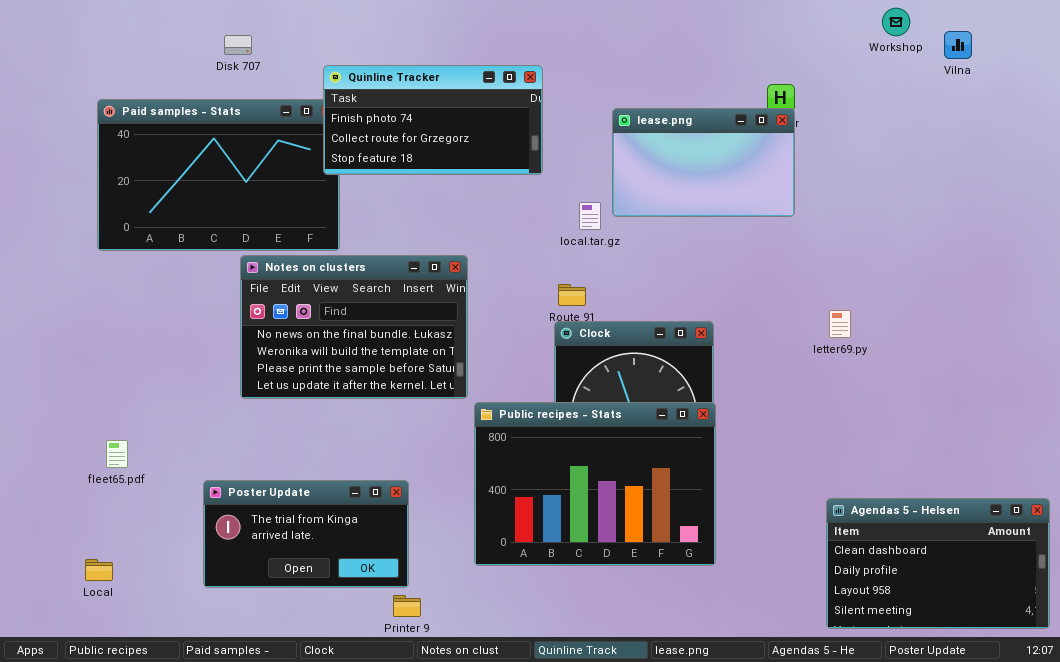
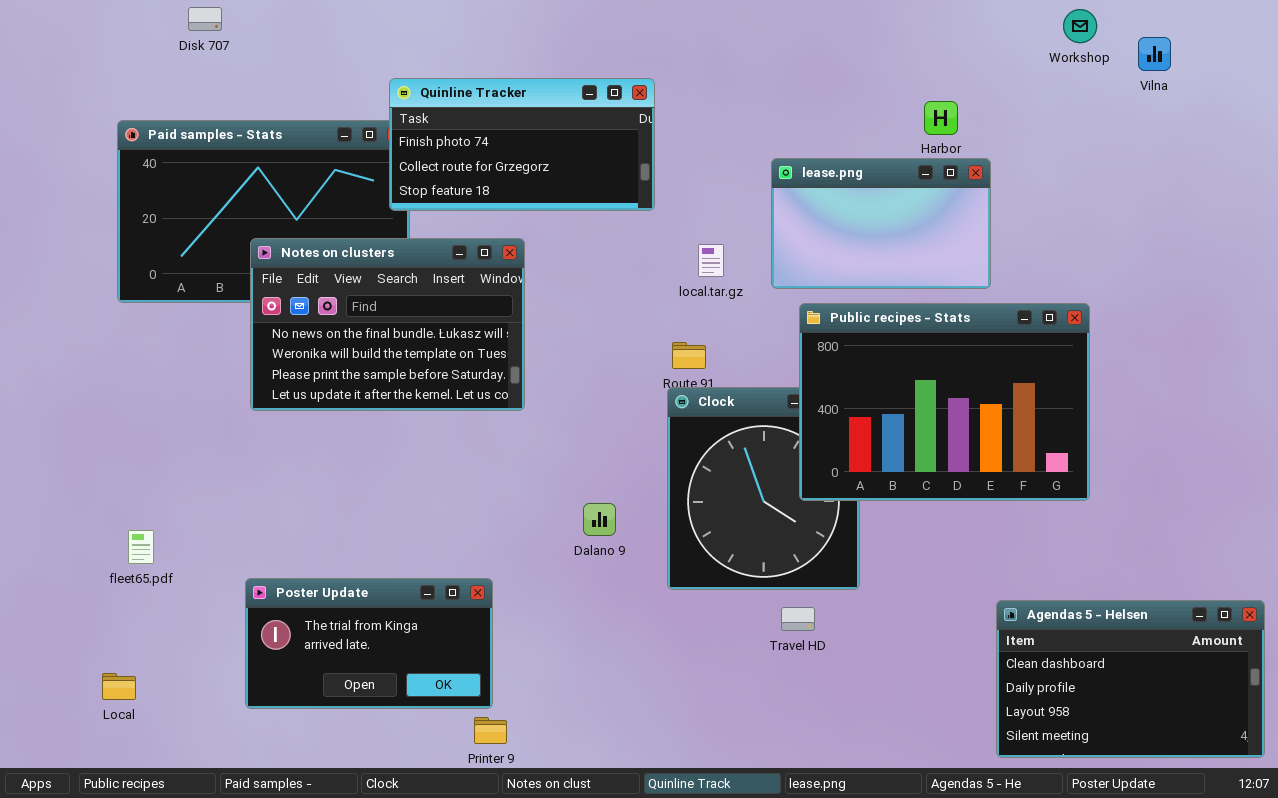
Disk 707: [224,35,252,55] -> [188,7,222,31], moved
lease.png: [612,108,795,217] -> [771,158,991,289], moved
Notes on clusters: [240,255,468,399] -> [250,238,525,411], moved
Public recipes - Stats: [474,402,716,566] -> [799,303,1090,501], moved

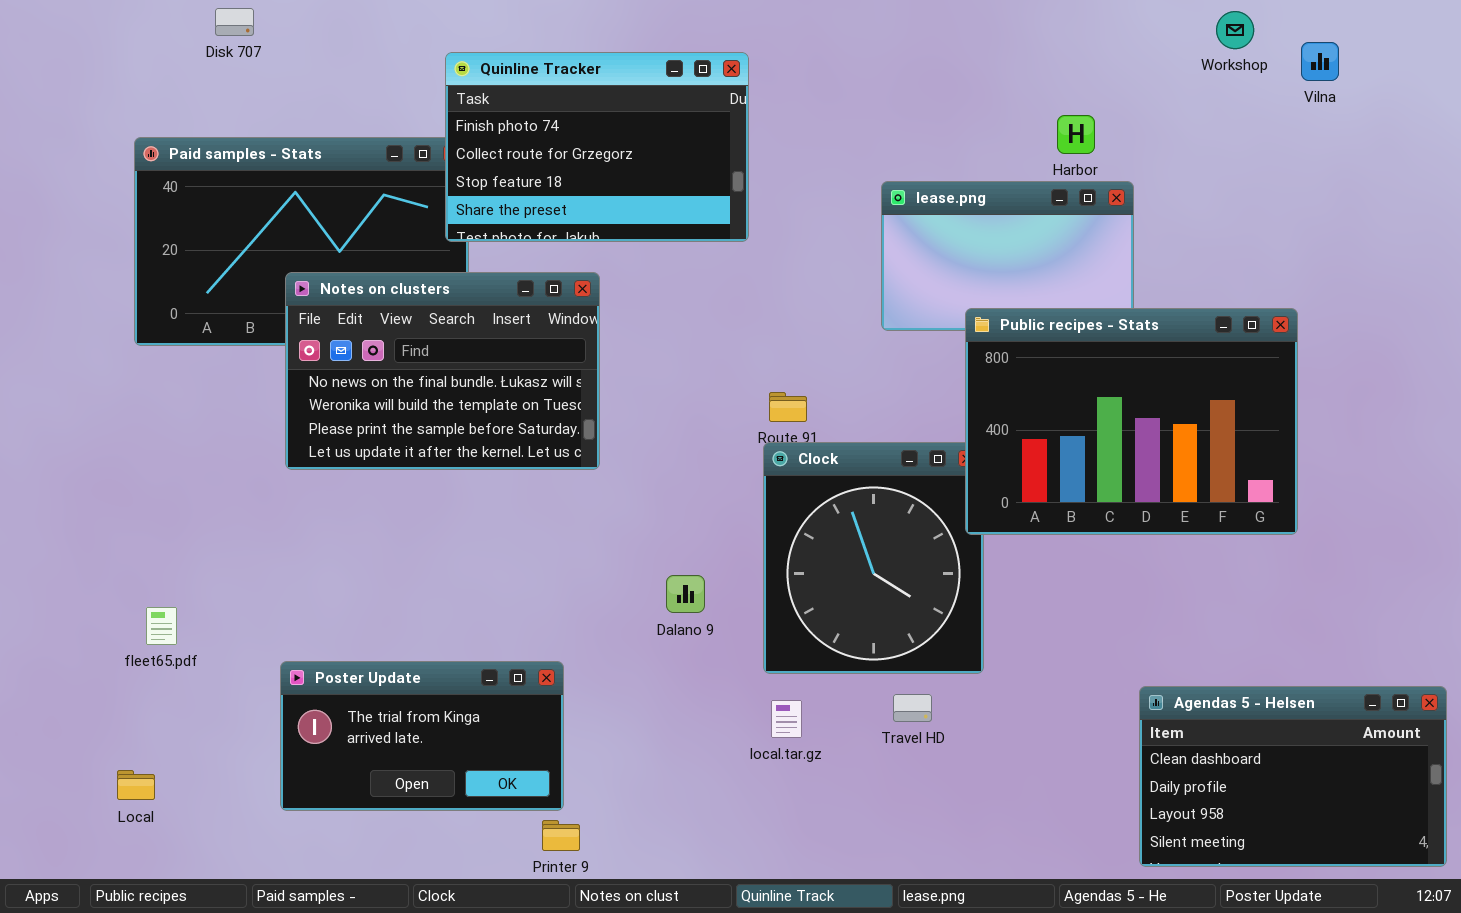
Quinline Tracker: [389,78,655,211] -> [445,52,749,242], resized
local.tar.gz: [698,244,724,277] -> [771,700,802,738], moved
Public recipes - Stats: [799,303,1090,501] -> [965,308,1298,535], moved

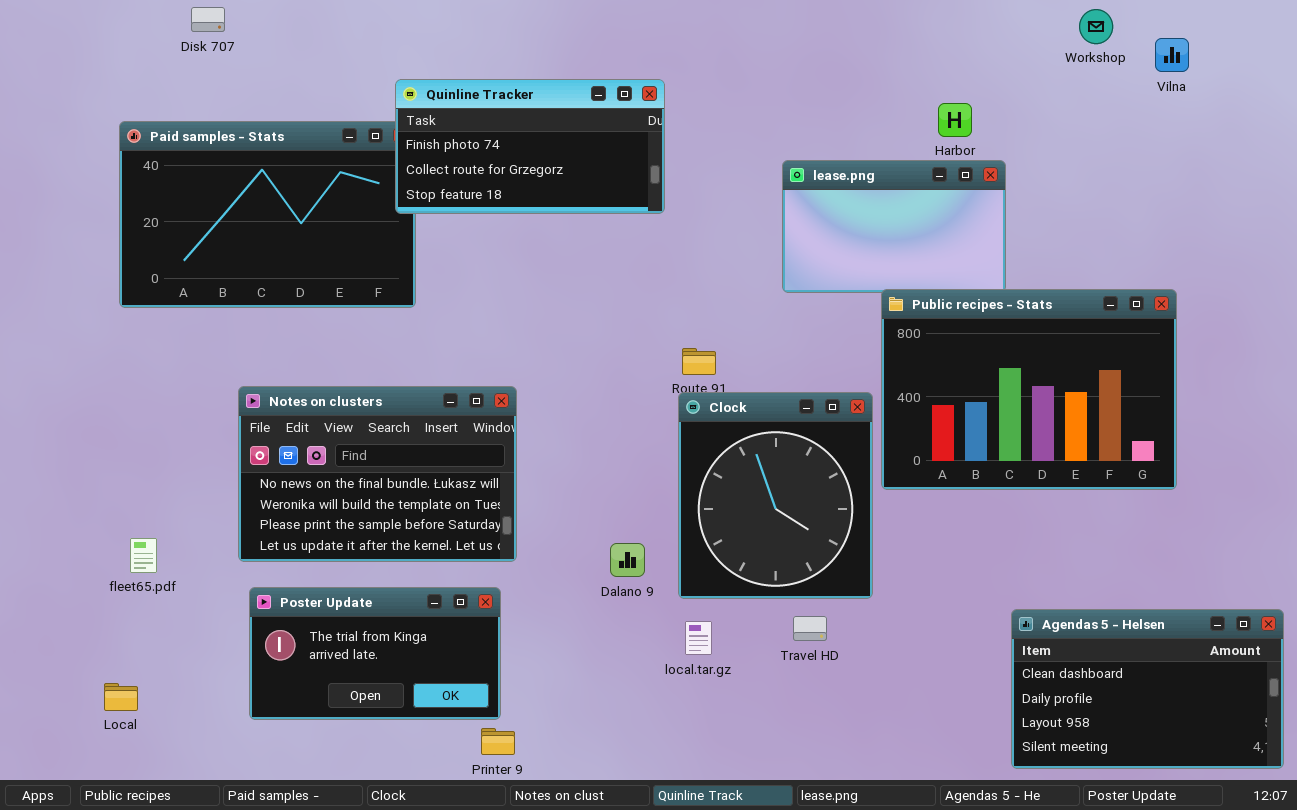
Quinline Tracker: [445,52,749,242] -> [395,79,665,214], resized
Notes on clusters: [285,272,600,470] -> [238,386,517,562], moved
Public recipes - Stats: [965,308,1298,535] -> [881,289,1177,490], moved
Dalano 9: [666,575,705,613] -> [610,543,645,577], moved

